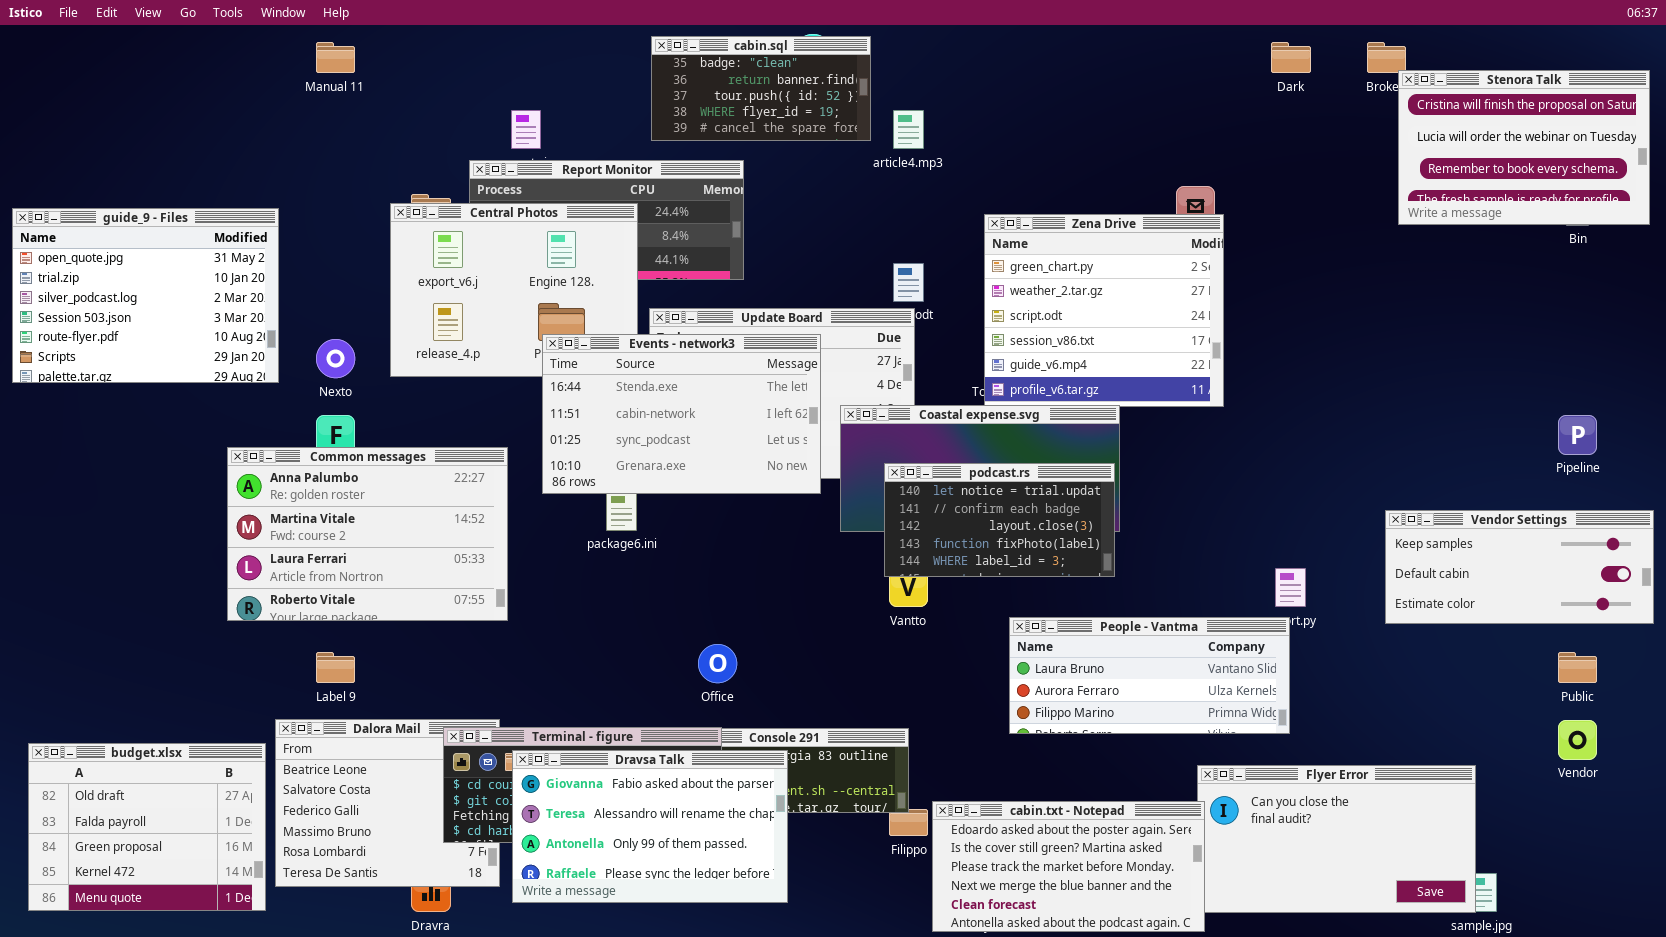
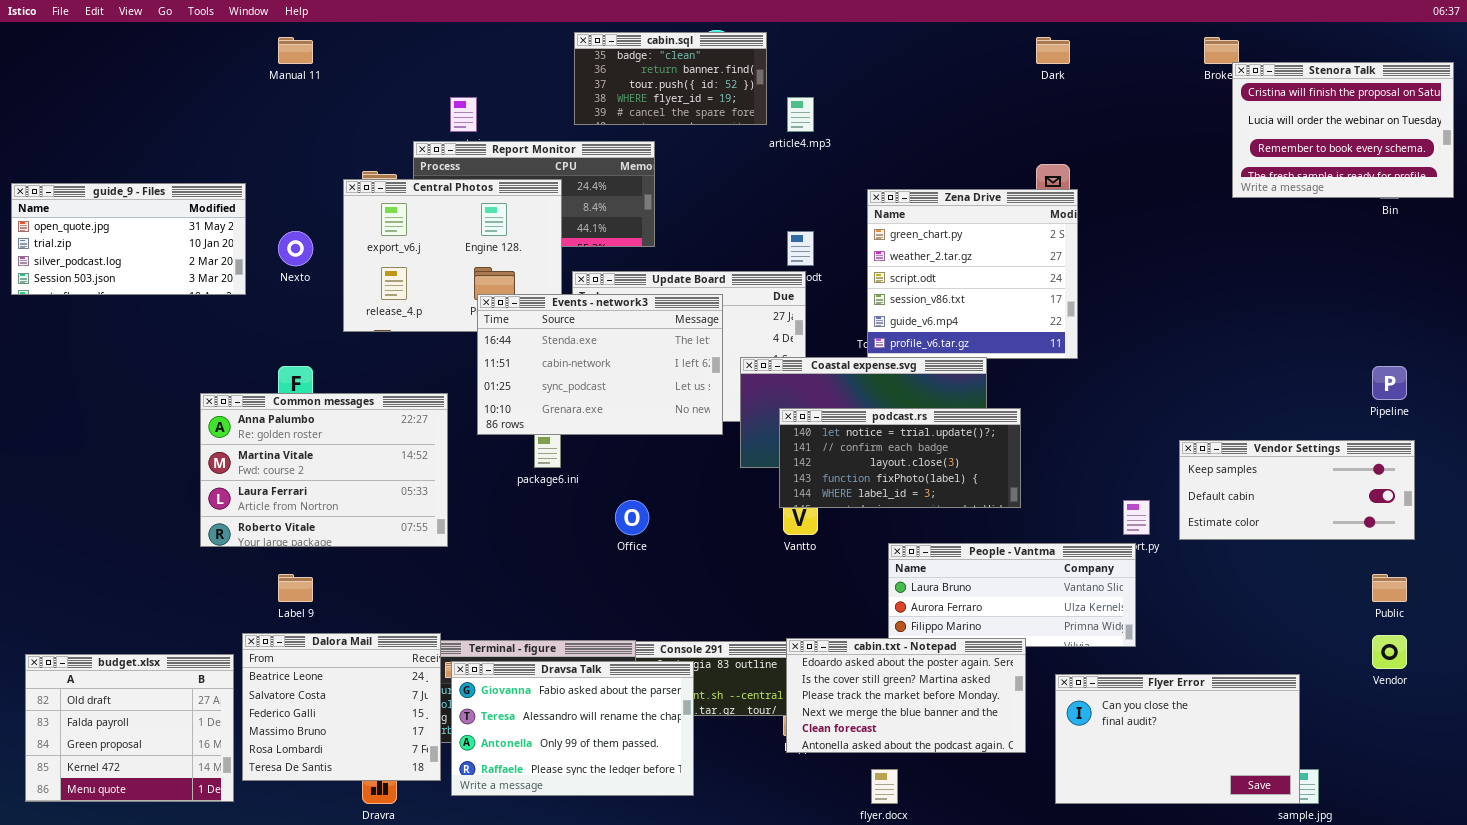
Dark: [1271,42,1311,73] -> [1036,37,1070,64], moved
guide_9 - Files: [12,208,279,383] -> [11,183,246,295], resized
Nexto: [316,339,355,378] -> [278,231,313,266], moved
podcast.rs: [884,463,1115,577] -> [779,408,1021,508], resized
Vendor Settings: [1385,510,1654,624] -> [1179,440,1415,540], moved
Office: [698,644,737,683] -> [615,500,649,535], moved
Dalora Mail: [275,719,500,887] -> [242,633,441,781], raised
cabin.txt - Notepad: [932,801,1205,932] -> [786,638,1026,753], moved

